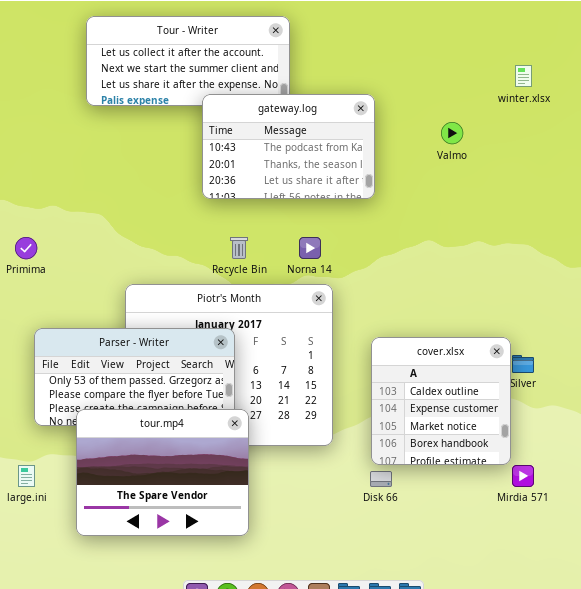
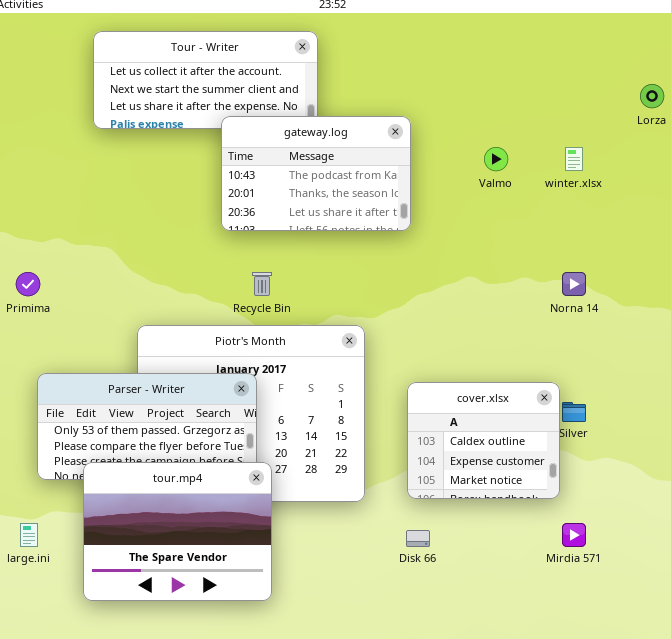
winter.xlsx: [515,65,532,87] -> [565,147,583,171], moved
Norna 14: [299,237,321,259] -> [562,272,586,296], moved
cover.xlsx: [371,337,511,465] -> [407,382,560,499], resized

